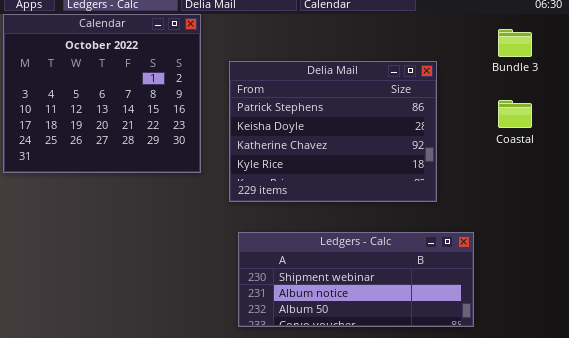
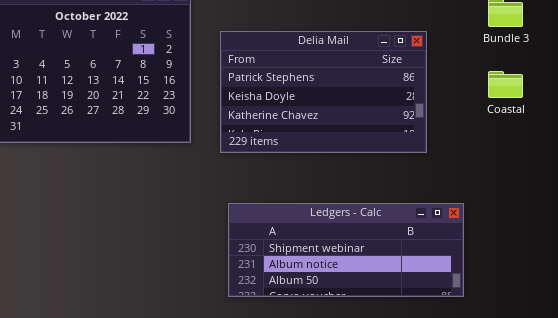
Delia Mail: [229,61,437,202] -> [220,31,427,153], resized

